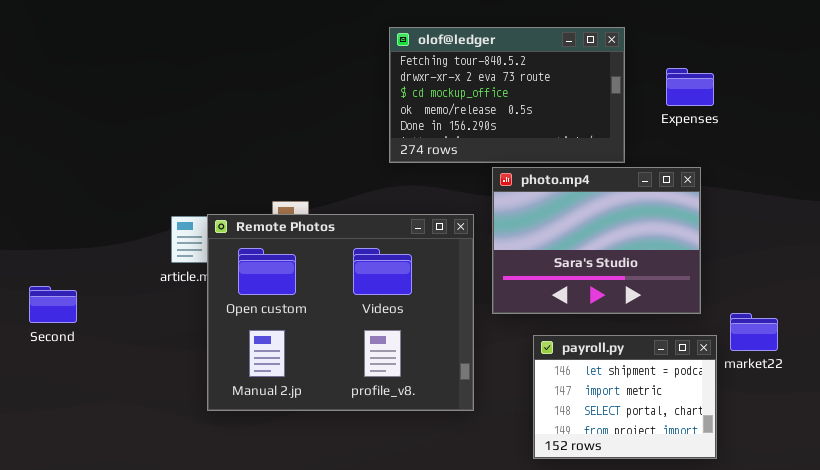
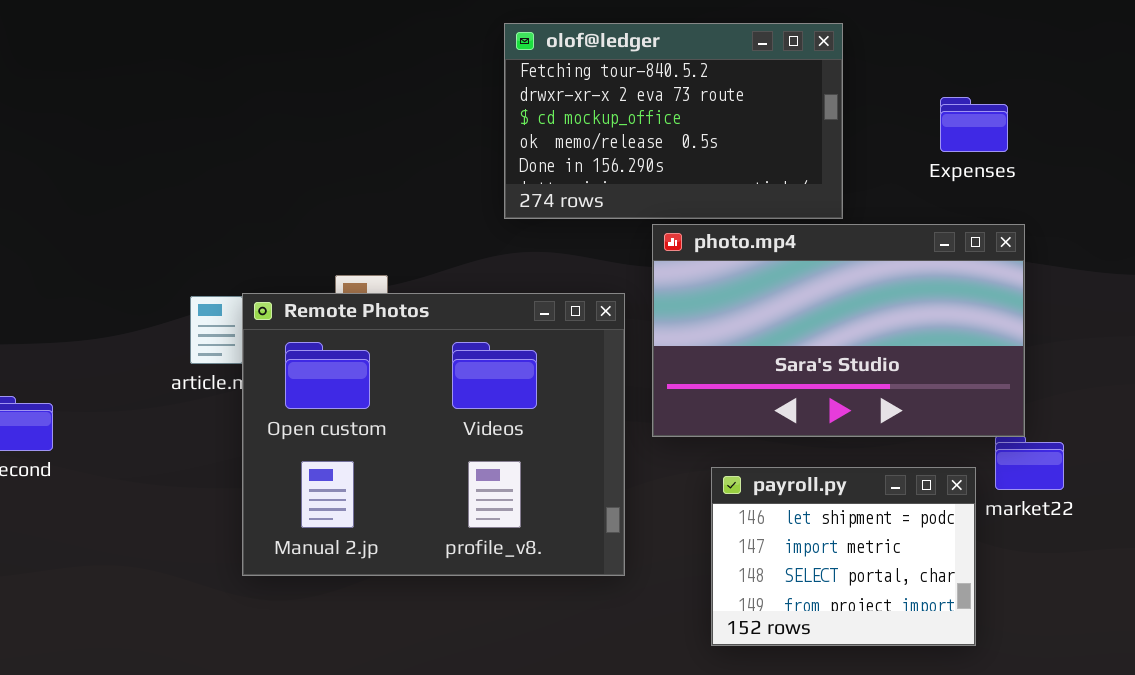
Expenses: [666,68,714,106] -> [940,97,1008,152], moved
photo.mp4: [492,167,701,314] -> [652,224,1025,437], resized

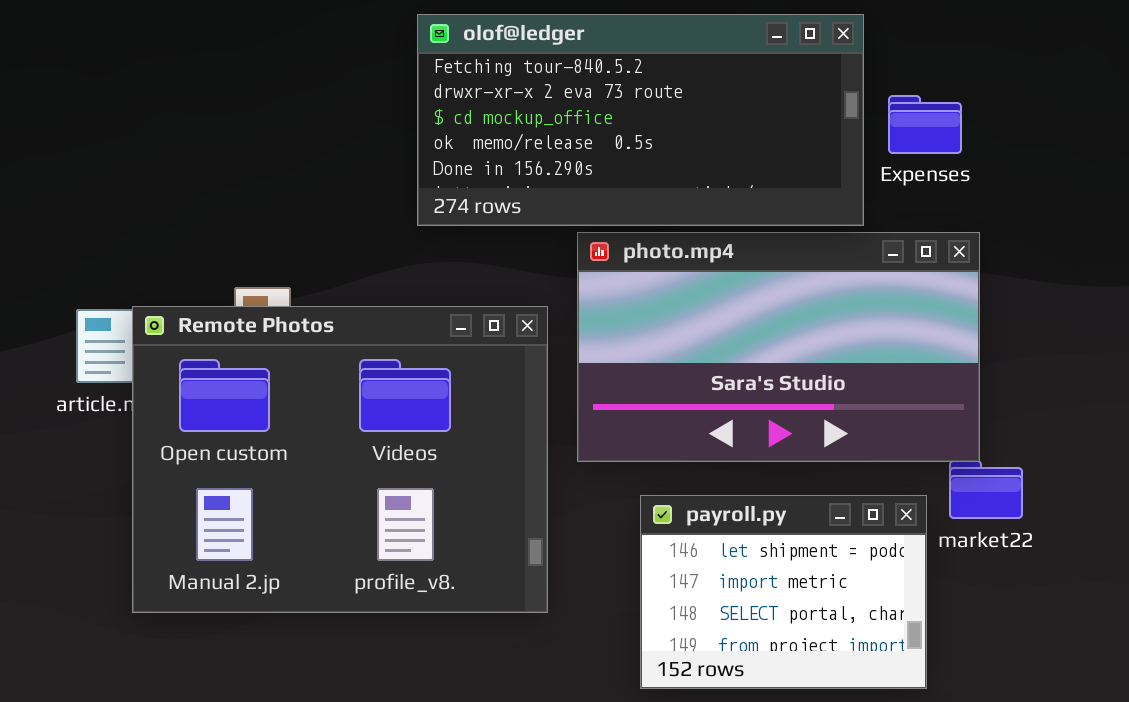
olof@ledger: [504,23,843,219] -> [417,14,864,226], resized

